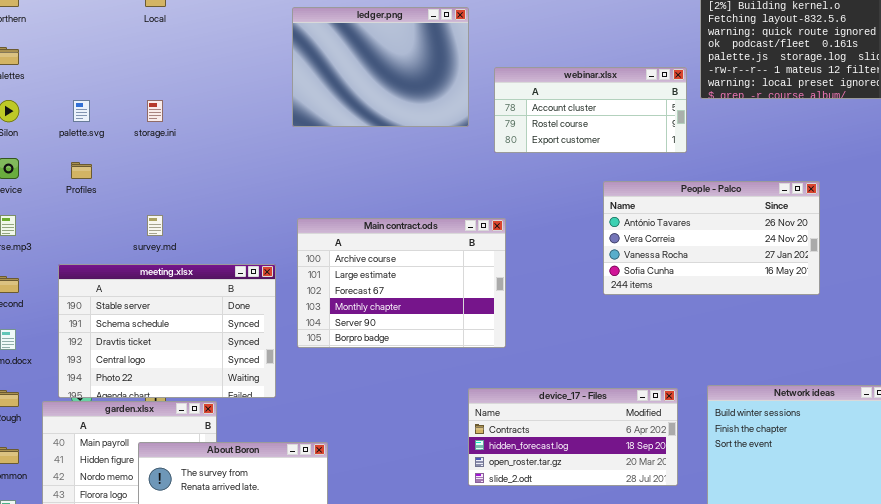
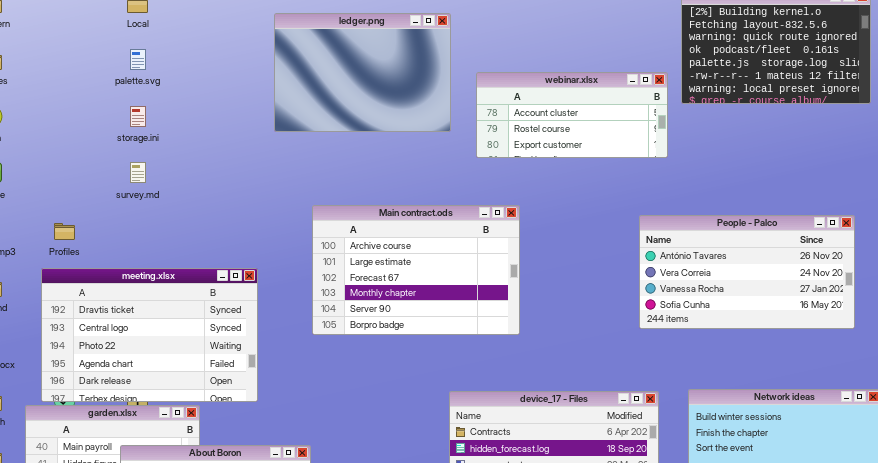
palette.svg: [73,100,90,122] -> [130,49,146,70], moved
Profiles: [71,162,92,179] -> [54,223,75,240], moved
People - Palco: [603,181,820,295] -> [639,215,855,329], moved
survey.md: [147,215,163,236] -> [130,162,146,183], moved
Main contract.ods: [297,218,506,348] -> [312,205,520,335], moved
meeting.xlsx: [58,264,276,398] -> [41,268,258,402], scrolled down 2 rows

